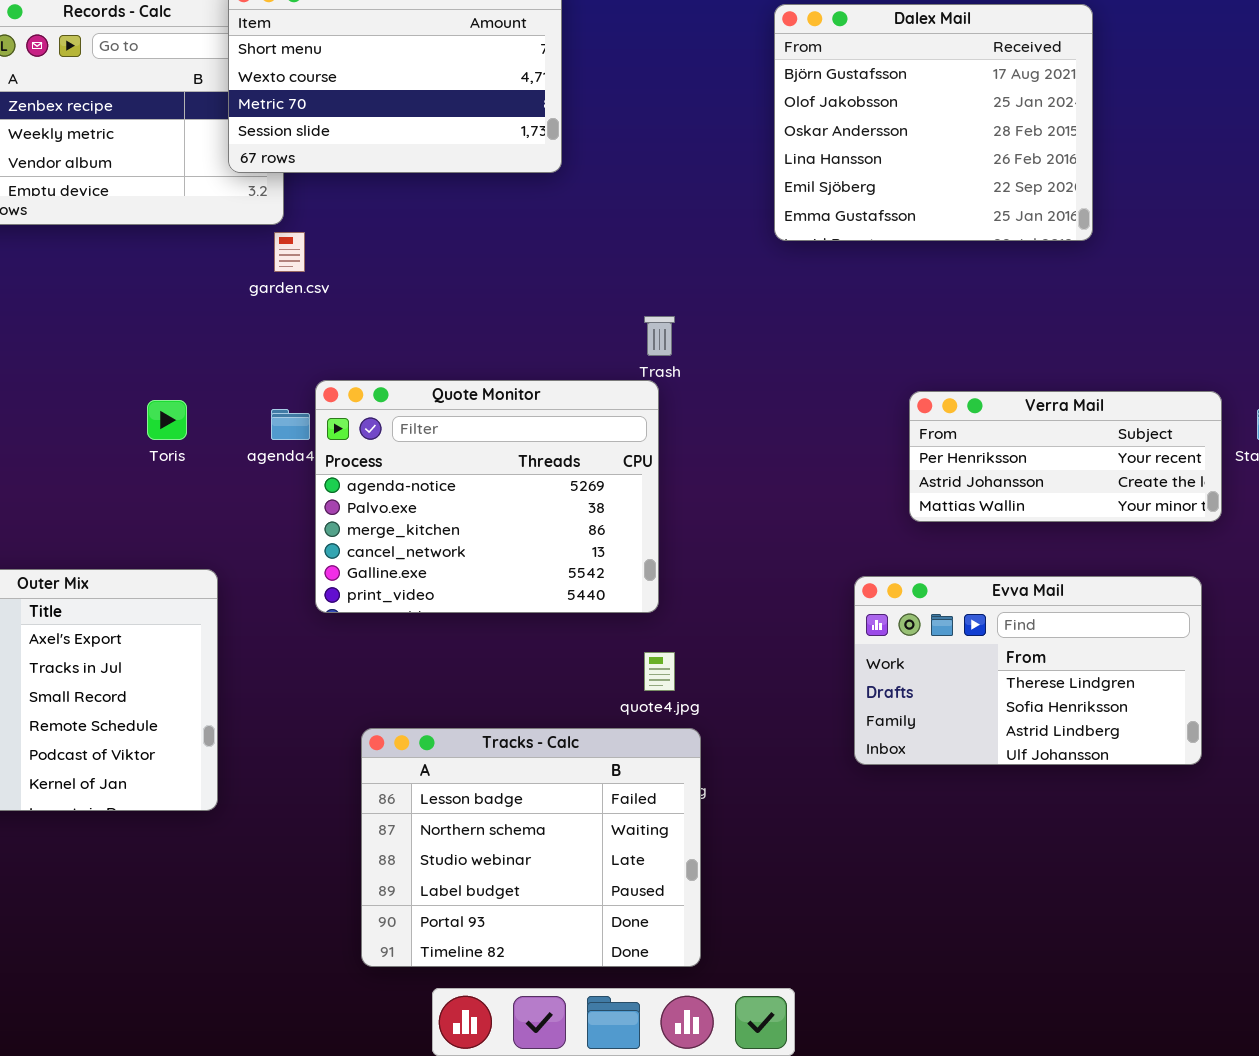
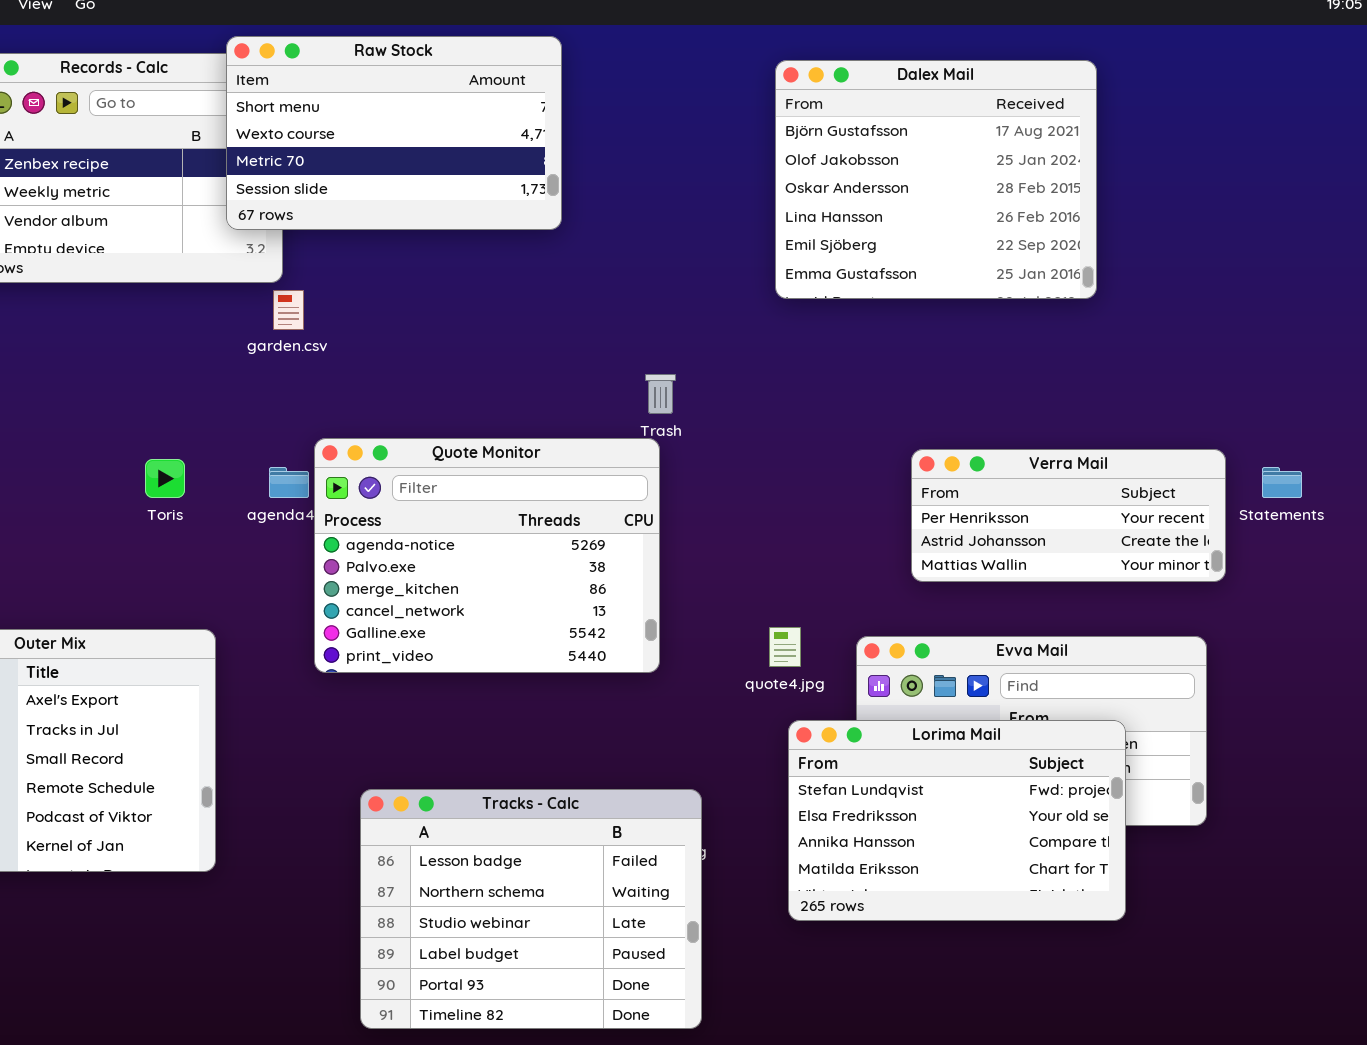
quote4.jpg: [644,652,675,691] -> [769,627,801,667], moved
Lorima Mail: none -> [788,720,1126,921], opened

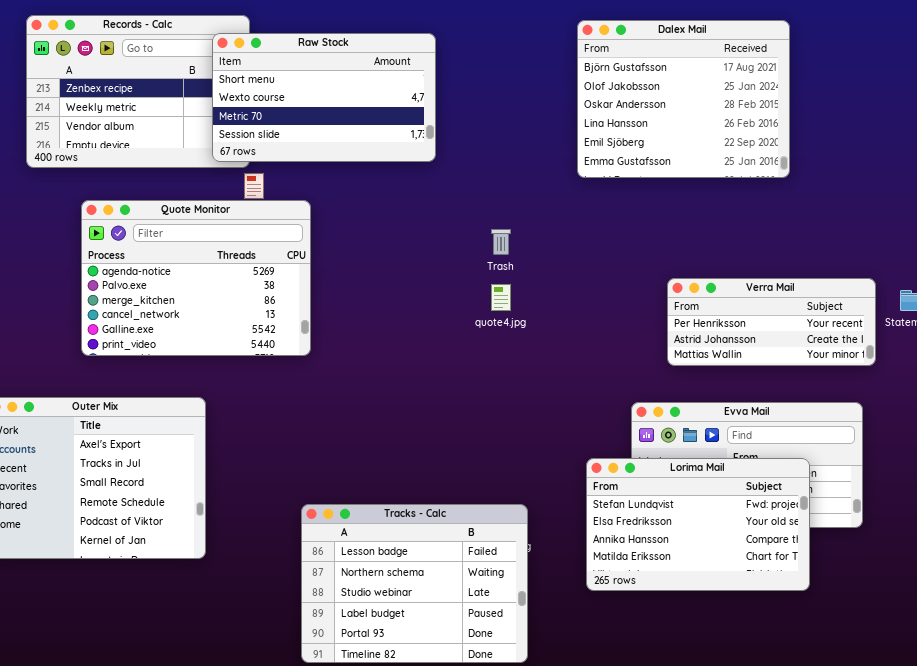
Raw Stock: [226,36,562,230] -> [212,33,436,162], moved
Quote Monitor: [314,438,660,673] -> [81,200,311,356], moved
quote4.jpg: [769,627,801,667] -> [491,284,511,311], moved

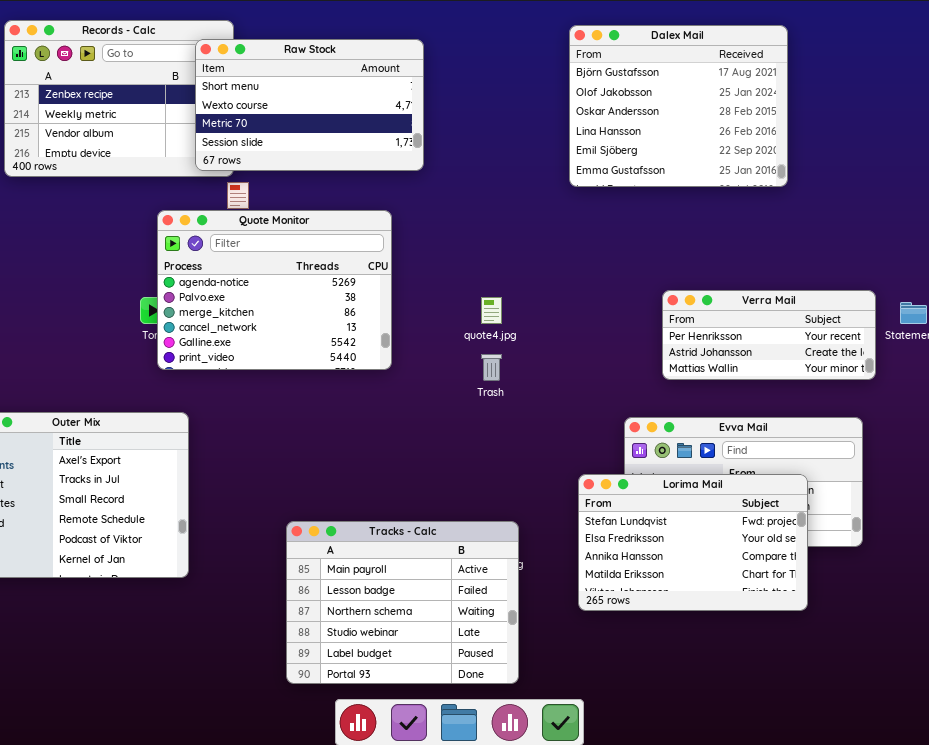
Quote Monitor: [81,200,311,356] -> [157,210,392,370], moved
Trash: [491,229,511,255] -> [481,354,502,381], moved
Tracks - Calc: [301,504,528,663] -> [286,521,519,684], scrolled up 1 row

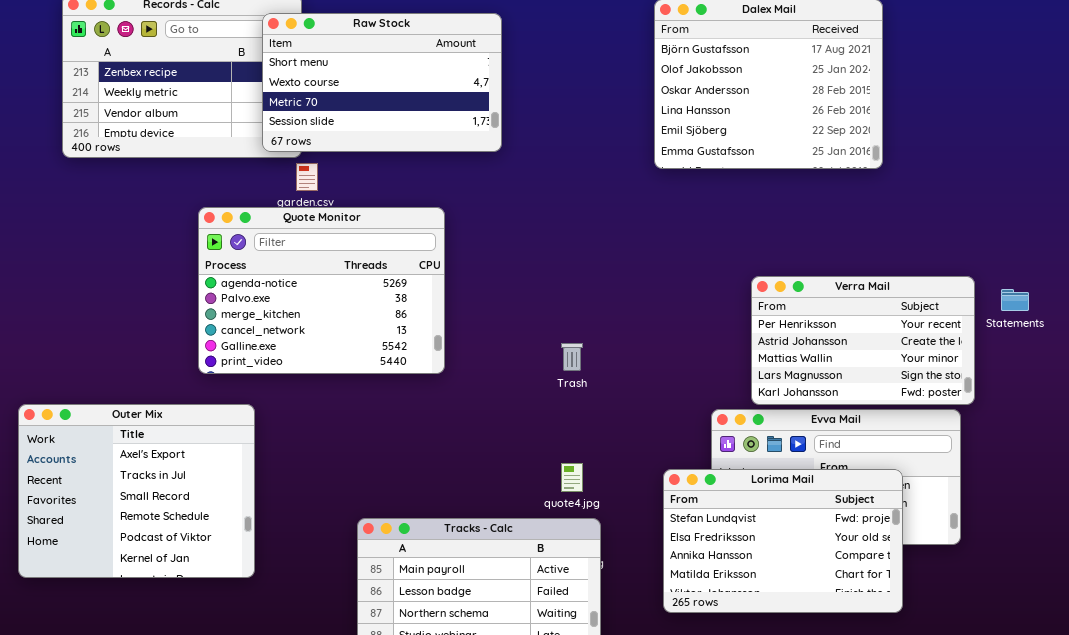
Quote Monitor: [157,210,392,370] -> [198,207,445,374], moved
Verra Mail: [662,290,876,380] -> [751,276,975,405], resized
quote4.jpg: [481,297,502,324] -> [561,463,583,492], moved

